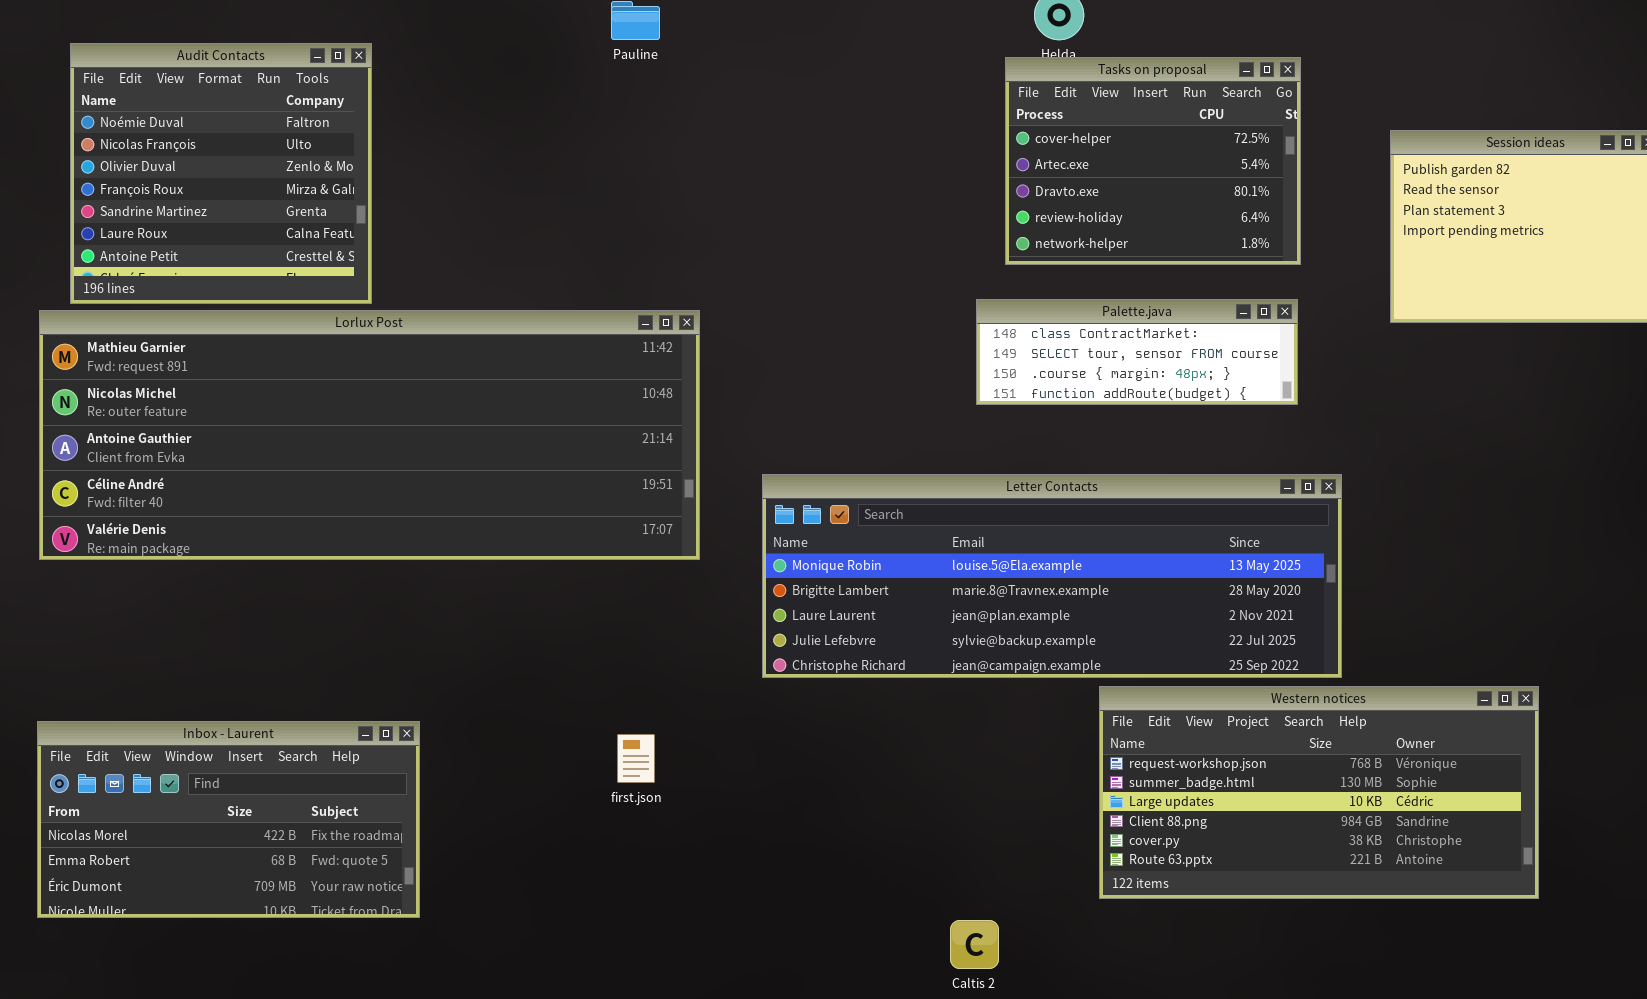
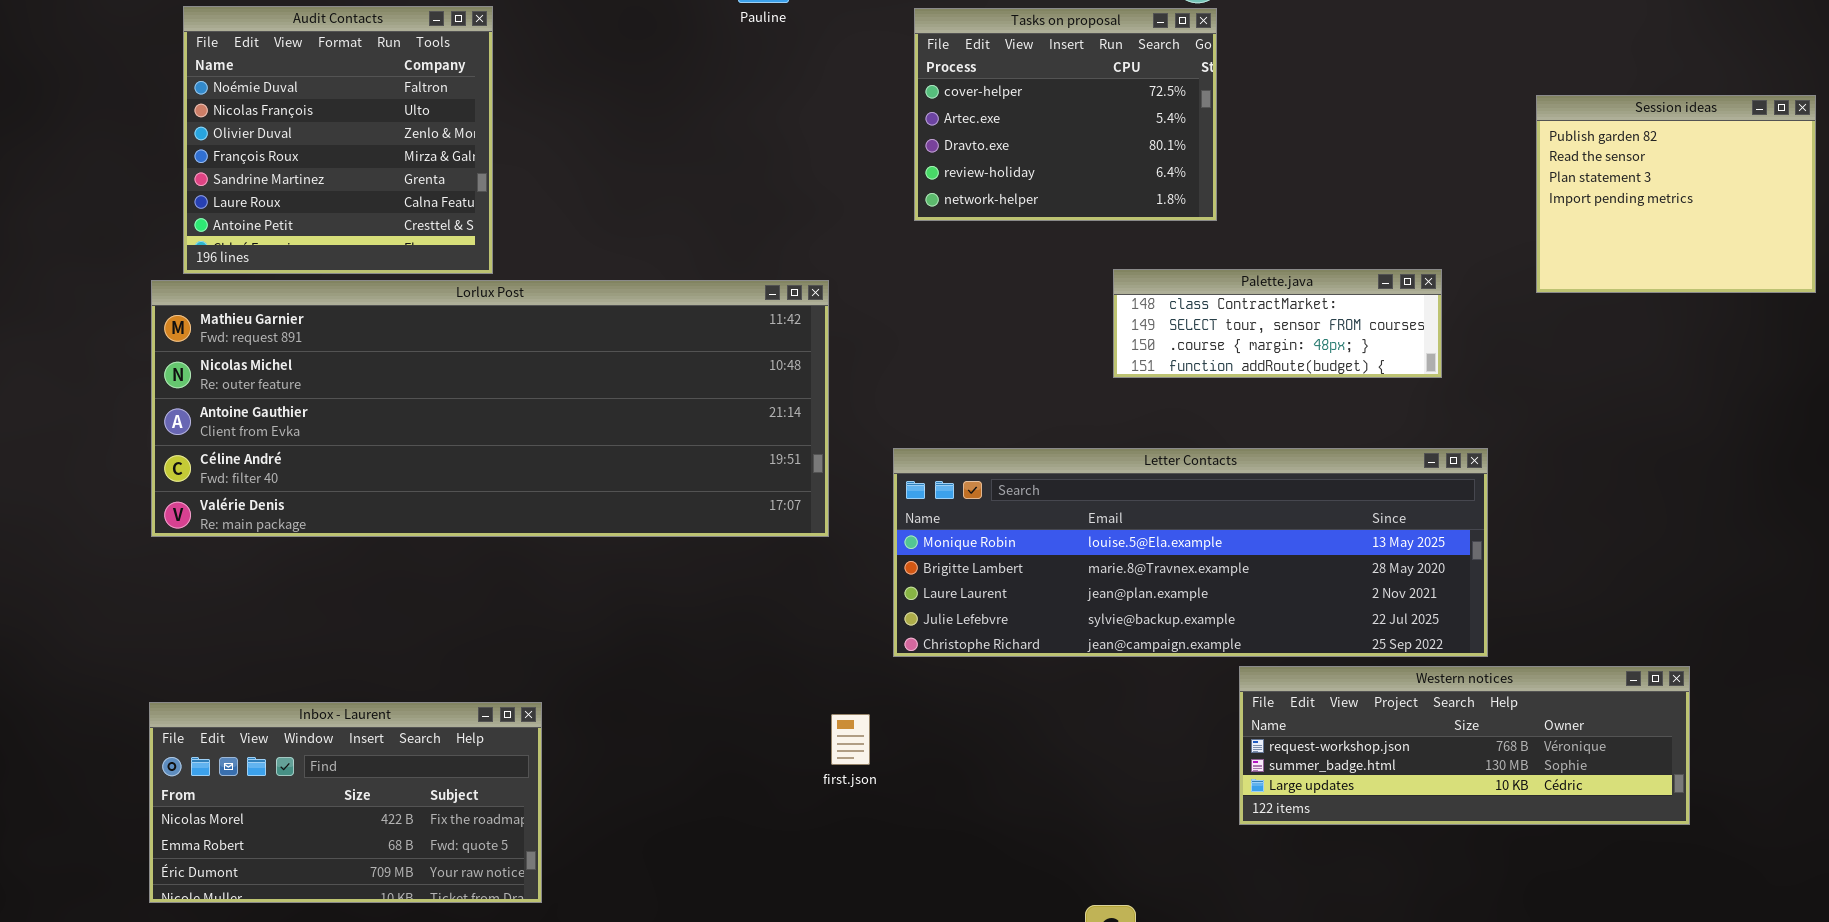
Tasks on proposal: [1005,57,1301,265] -> [914,8,1217,221], moved
Western notices: [1099,686,1539,899] -> [1239,666,1690,825], resized
first.json: [617,734,655,783] -> [831,714,870,765], moved

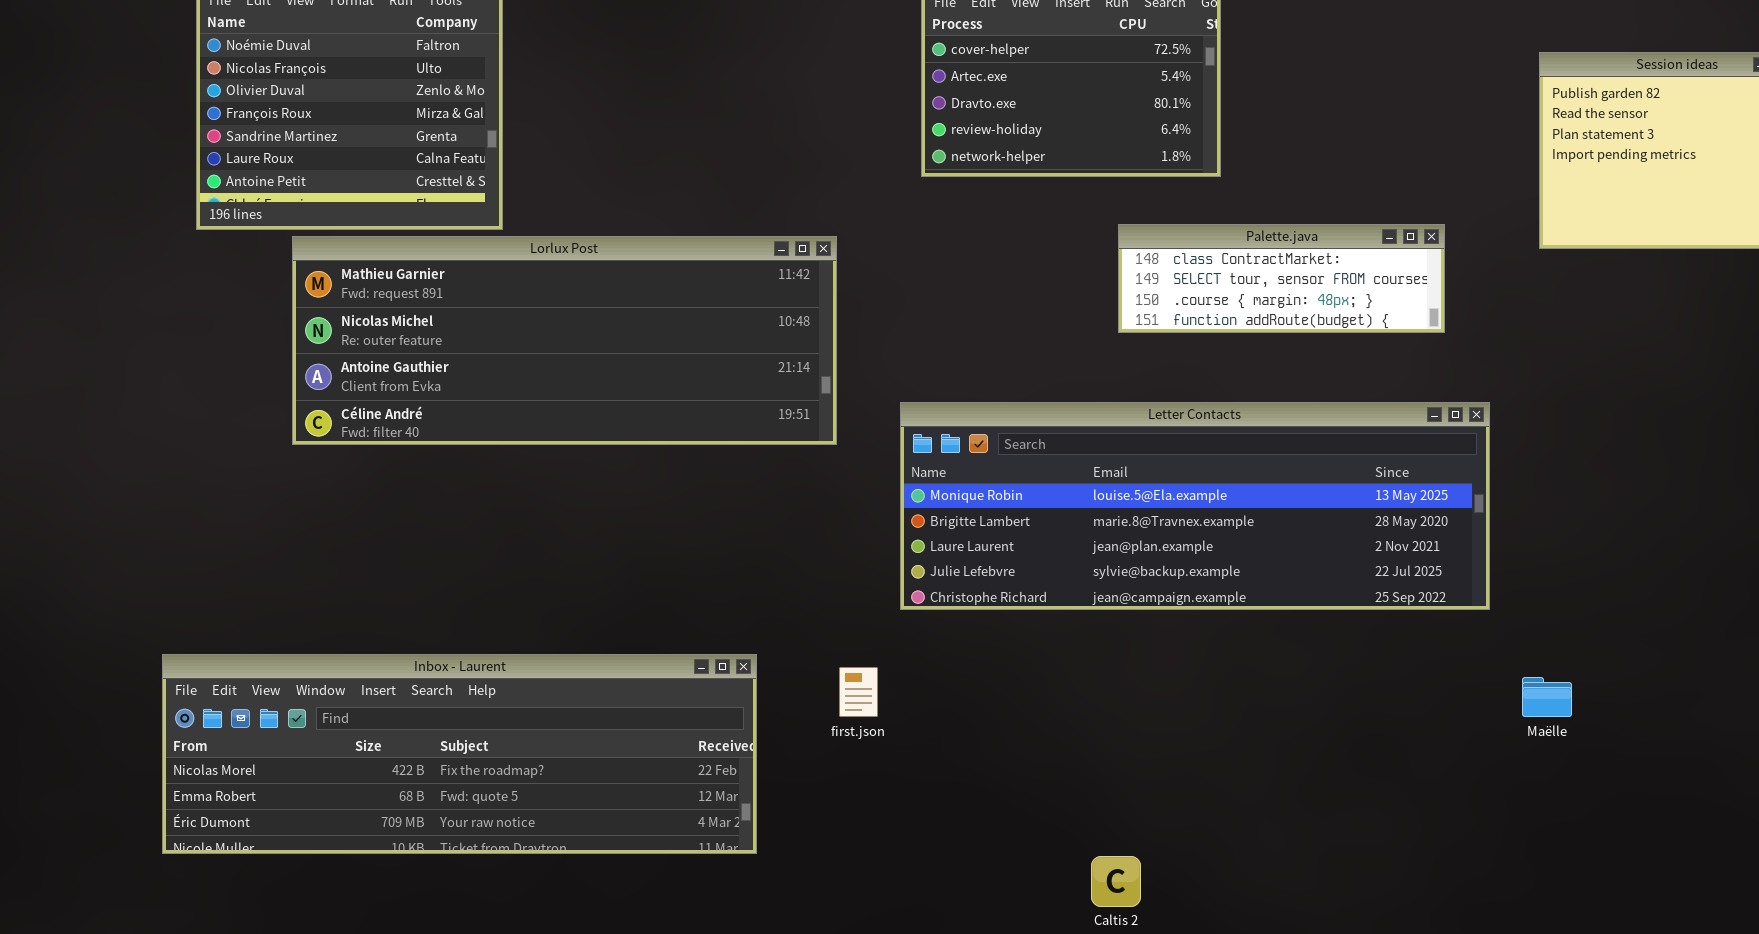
Lorlux Post: [151,280,829,537] -> [292,236,837,445], resized
Western notices: [1239,666,1690,825] -> none, closed
Inbox - Laurent: [149,702,542,903] -> [162,654,757,854], resized

